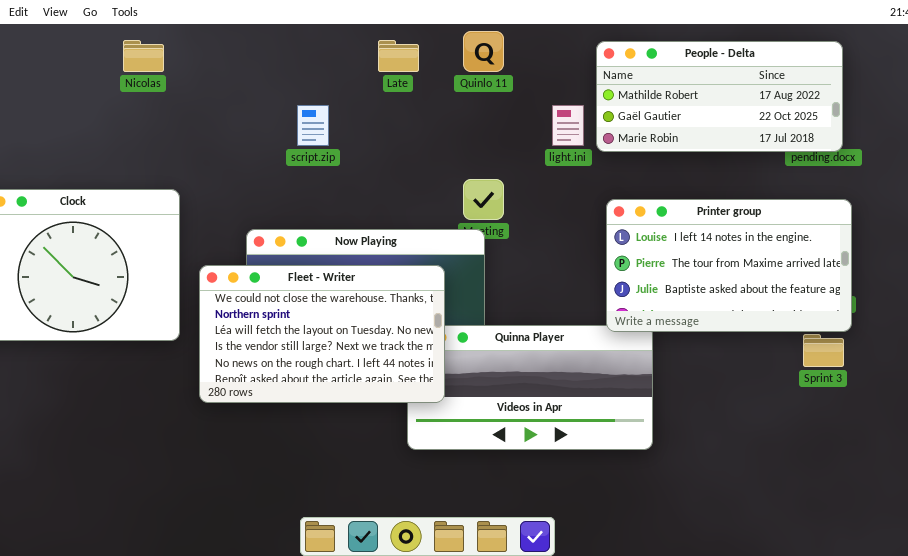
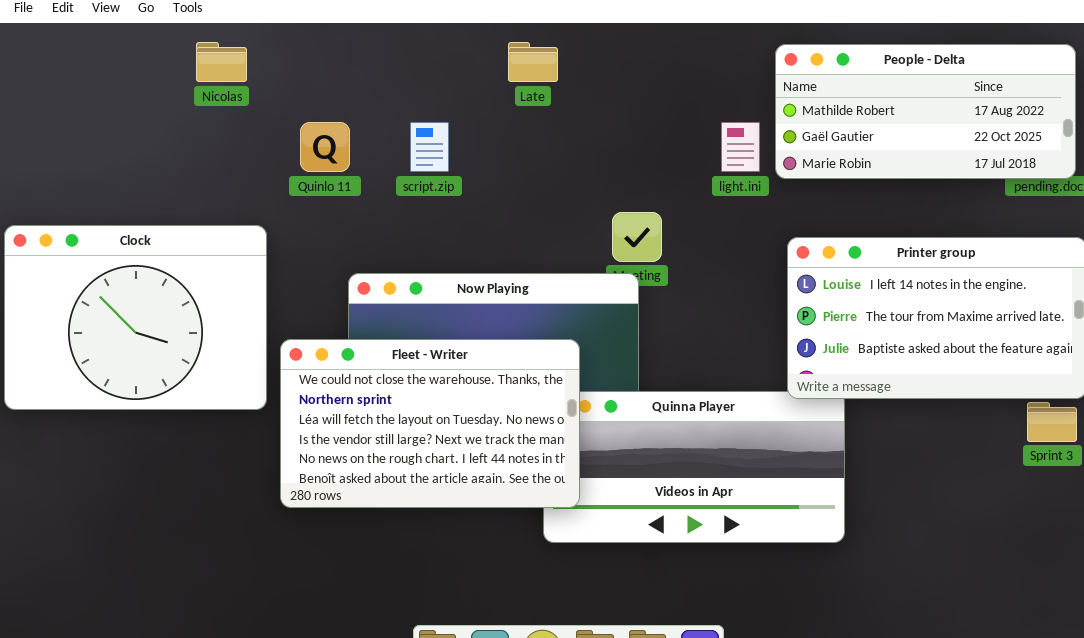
Quinlo 11: [463,31,504,72] -> [300,122,350,172], moved
Fleet - Writer: [199,265,445,403] -> [280,339,580,508], moved

